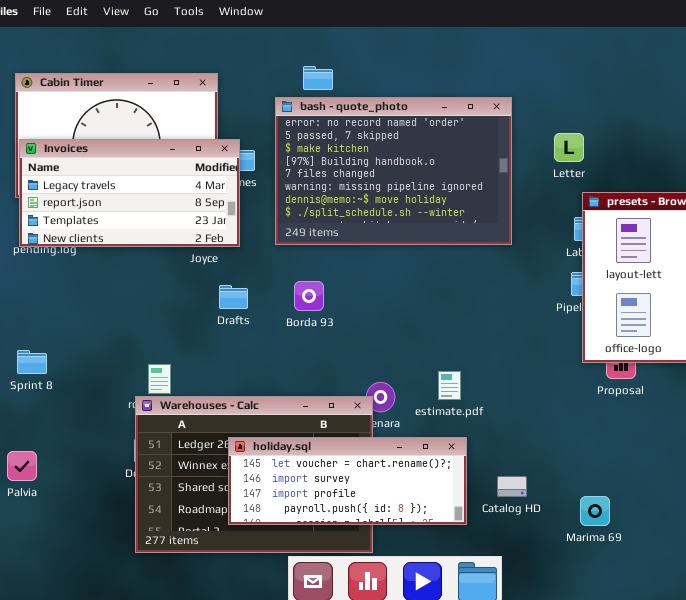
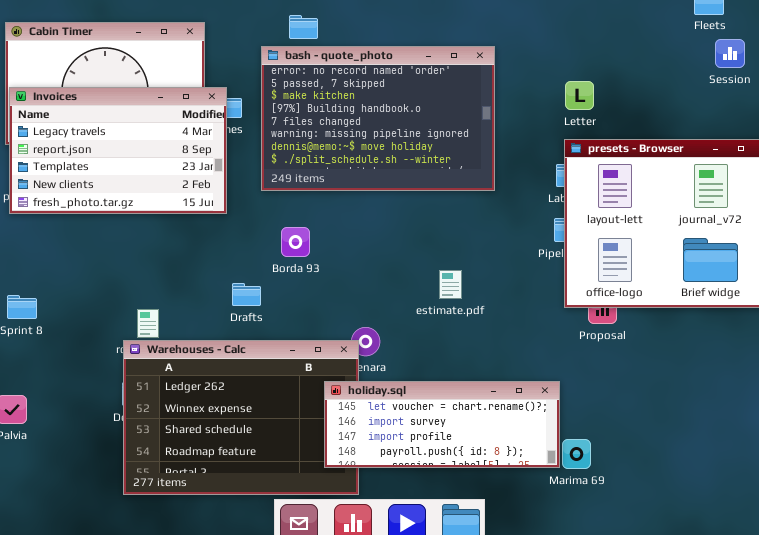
Letter: [554,133,584,162] -> [565,81,594,110], moved
Invoices: [19,139,240,247] -> [9,87,227,214], resized
Drafts: [219,285,248,309] -> [232,283,261,306], moved
estimate.pdf: [438,371,461,400] -> [439,270,462,299], moved
holiday.sql: [228,437,467,525] -> [324,381,560,468], moved

